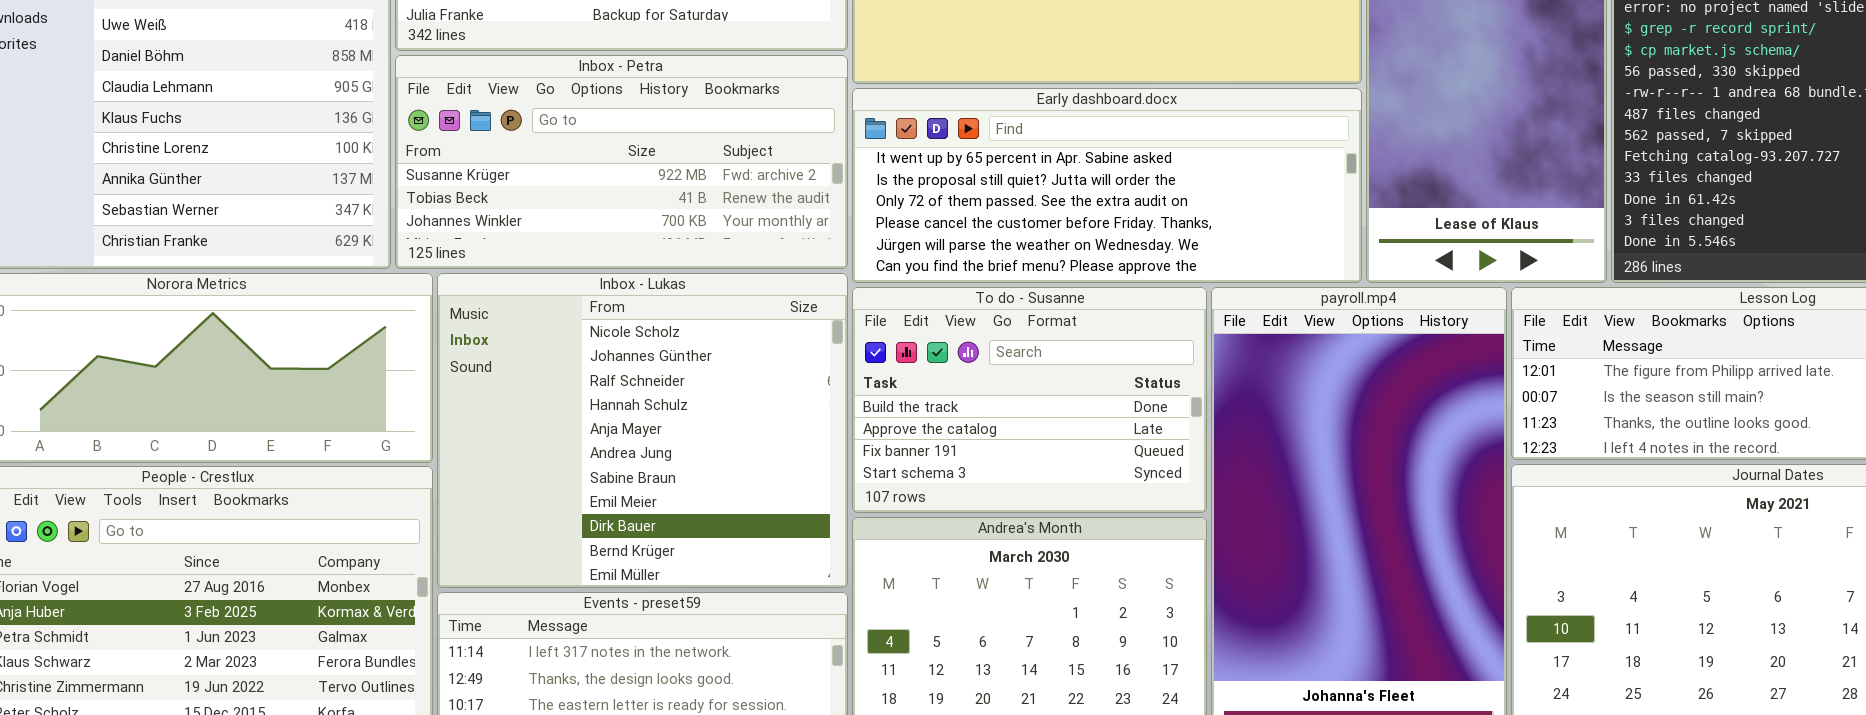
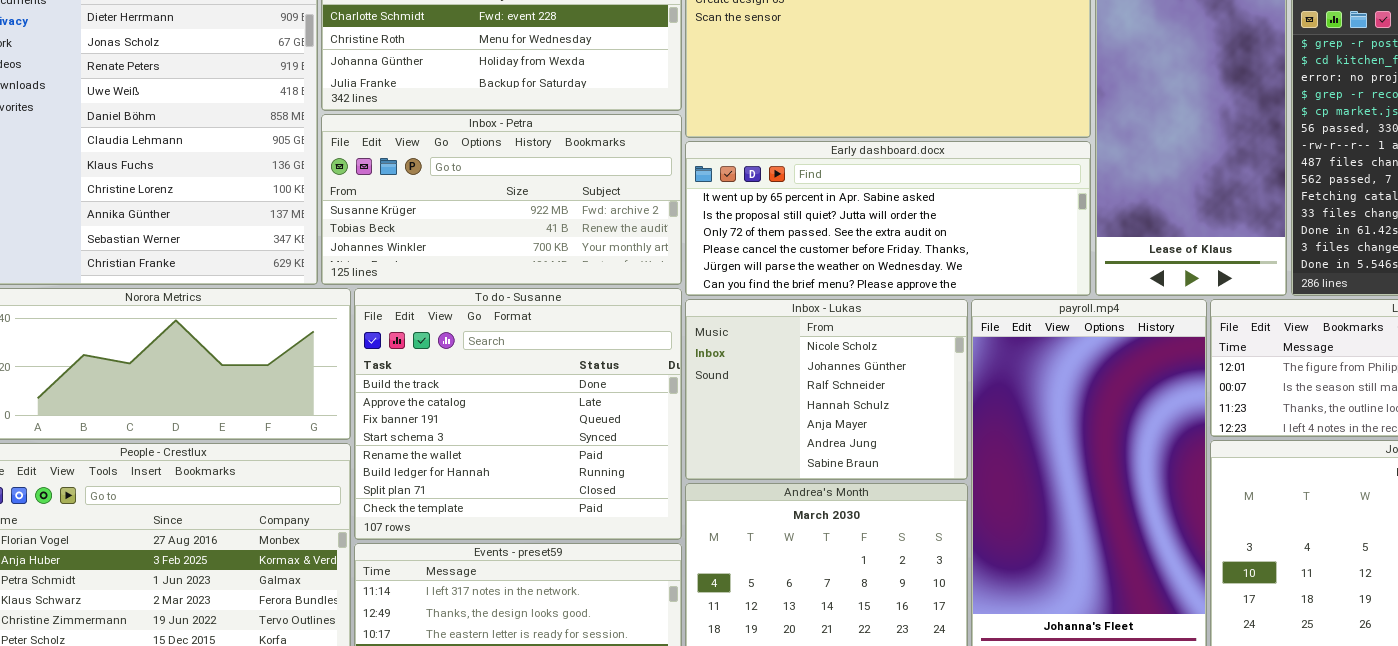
Inbox - Lukas: [437,273,848,588] -> [685,299,968,480], moved, resized
To do - Susanne: [852,287,1207,513] -> [354,288,682,540], moved, resized

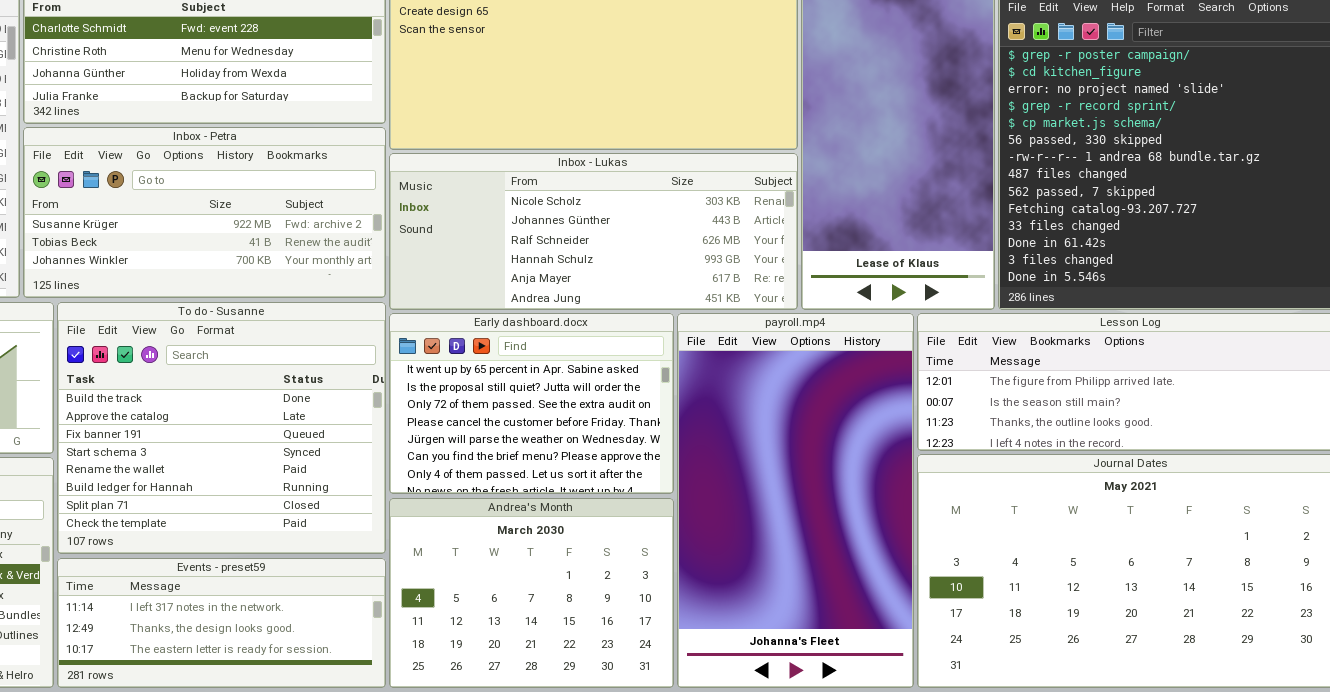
Early dashboard.docx: [685,141,1091,296] -> [389,313,674,494], moved, resized
Inbox - Lukas: [685,299,968,480] -> [389,153,798,310], moved, resized

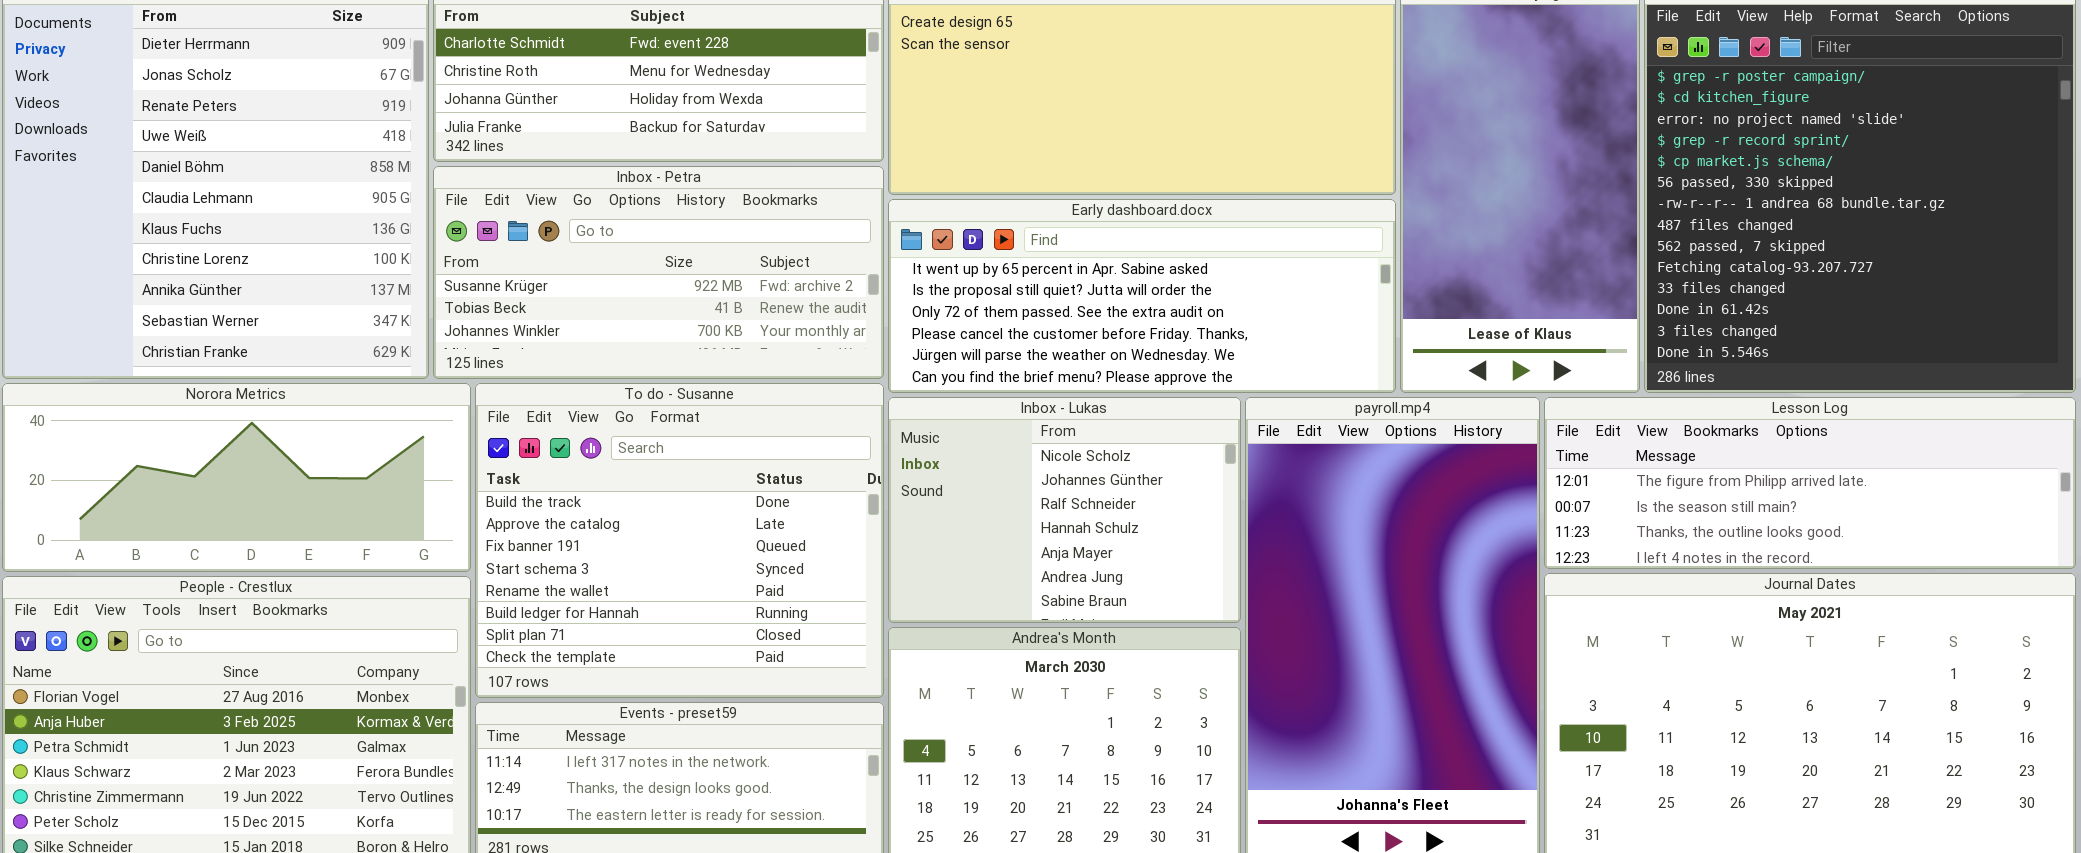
Inbox - Lukas: [389,153,798,310] -> [888,397,1241,623], moved, resized
Early dashboard.docx: [389,313,674,494] -> [888,199,1396,393], moved, resized

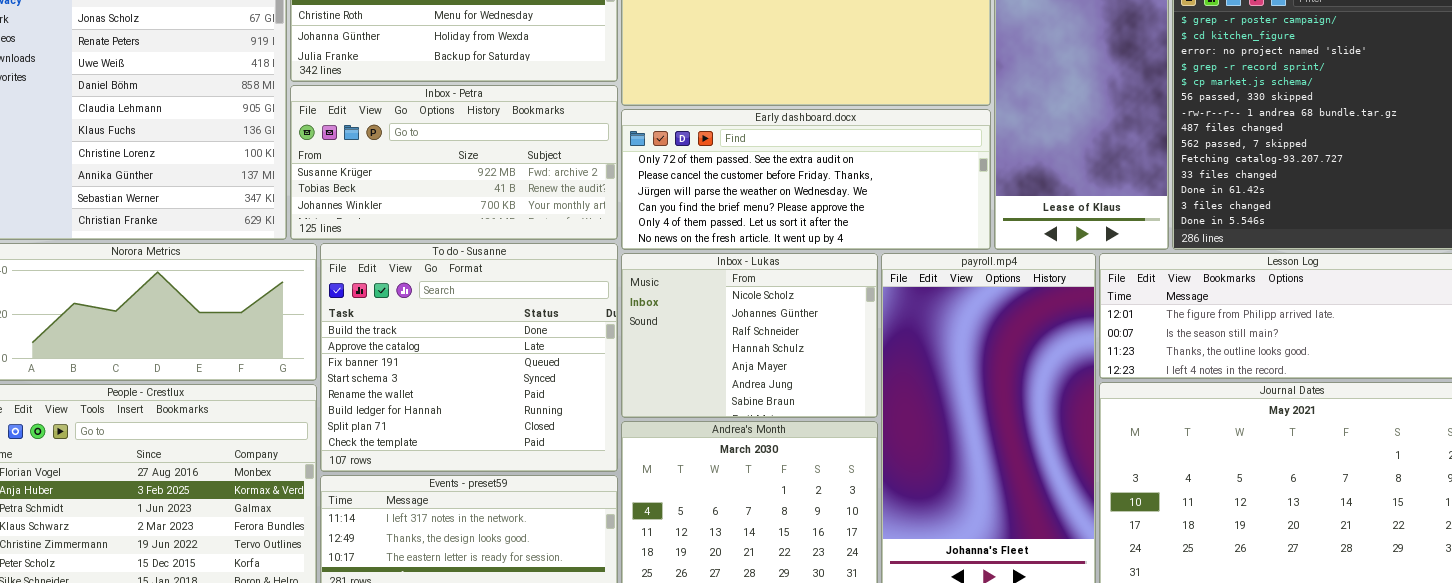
Early dashboard.docx: [888,199,1396,393] -> [621,109,991,250], scrolled down 2 rows

